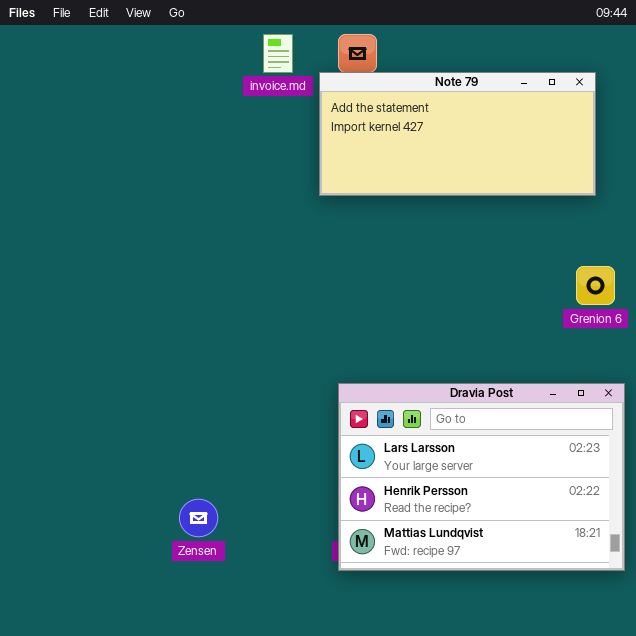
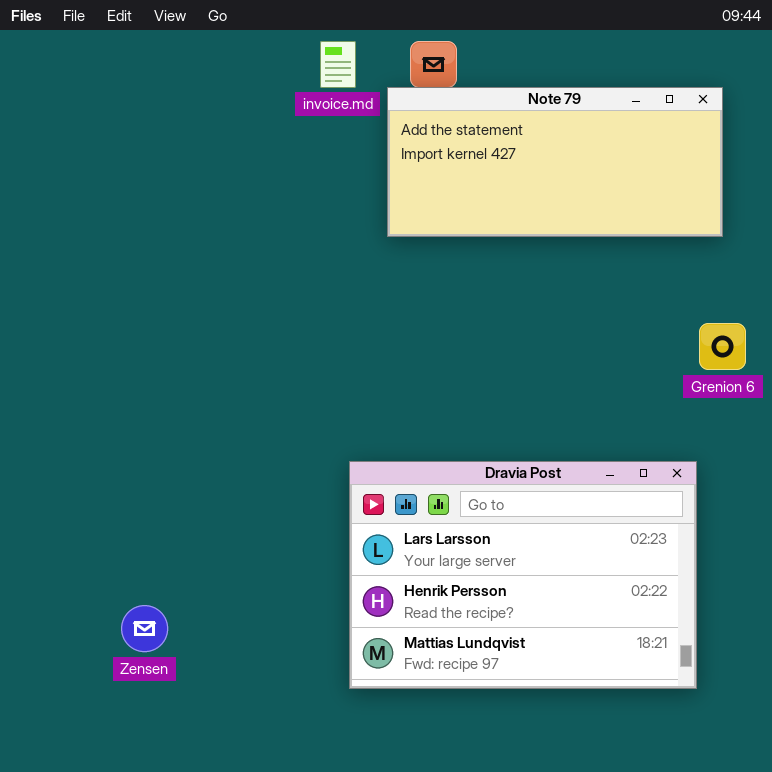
Dravia Post: [338,383,625,571] -> [349,461,697,689], moved
Zensen: [179,499,218,537] -> [121,605,168,652], moved

